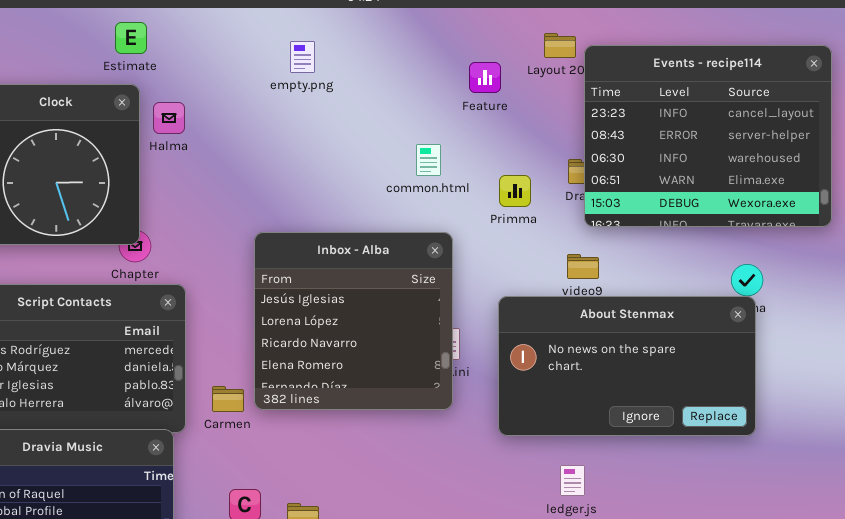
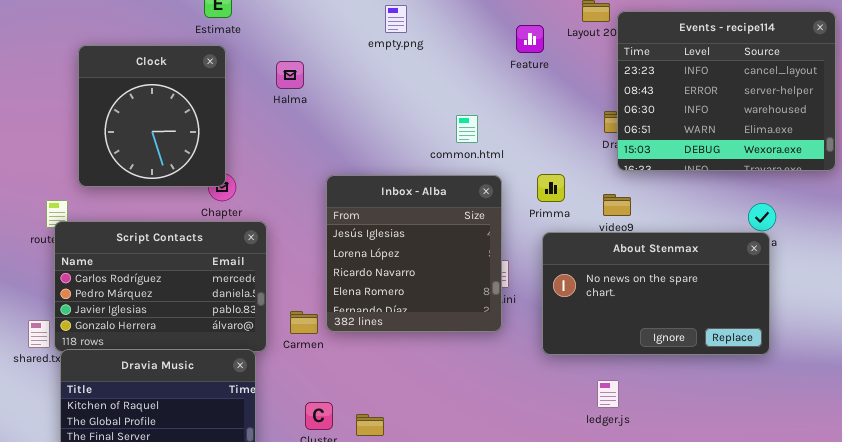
empty.png: [290,41,315,73] -> [385,5,407,33], moved
Halma: [153,102,185,134] -> [276,61,304,89], moved
common.html: [416,144,441,176] -> [456,115,478,143], moved
Primma: [499,175,531,207] -> [537,174,565,202], moved

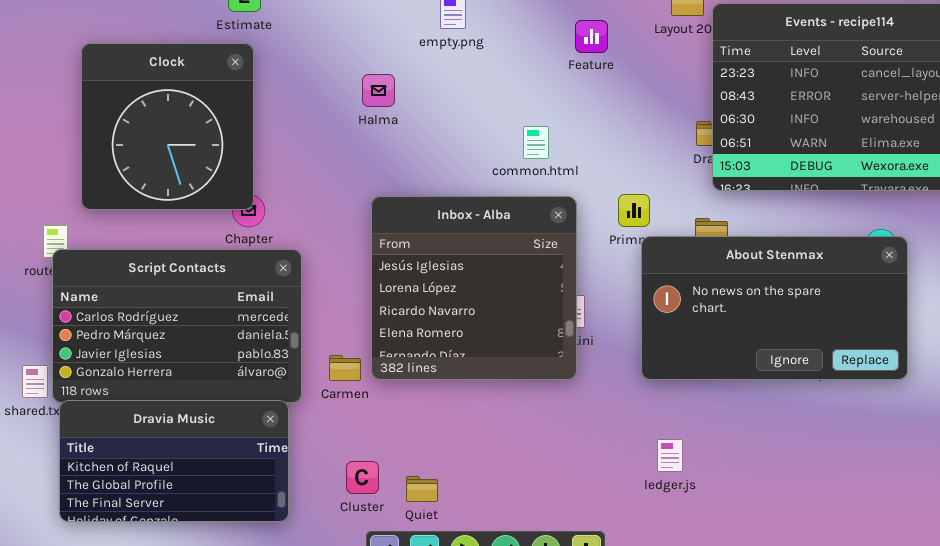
Feature: [516,25,544,53] -> [575,20,608,53], moved
Halma: [276,61,304,89] -> [362,74,395,107], moved
About Stenmax: [542,232,770,355] -> [641,236,908,380], moved
ledger.js: [597,380,619,408] -> [657,439,683,472], moved

